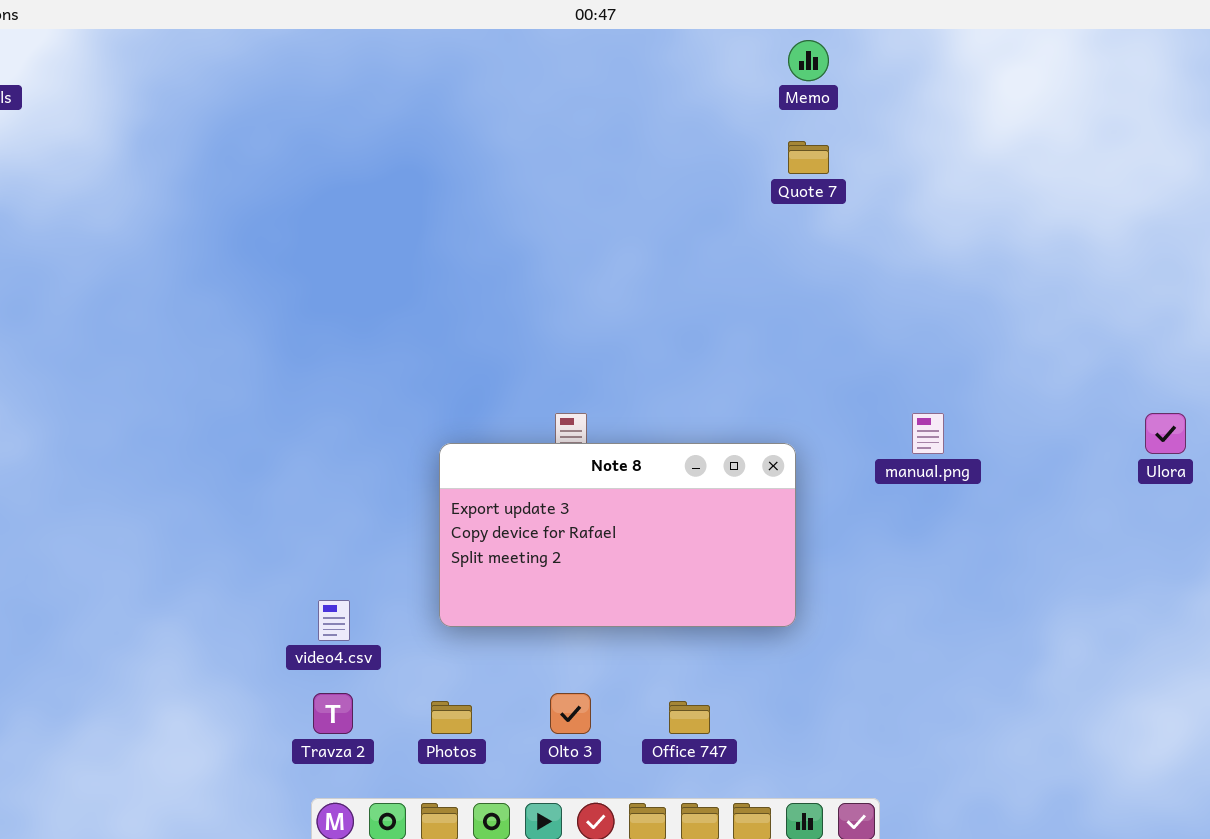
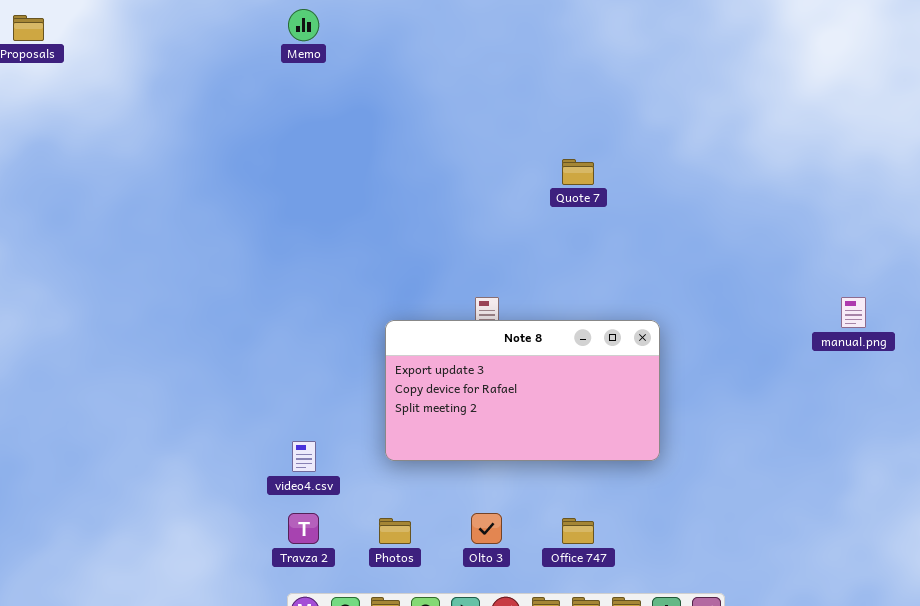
Memo: [788,40,829,81] -> [288,9,319,41], moved
Quote 7: [788,141,829,174] -> [562,159,594,185], moved
manual.png: [912,413,944,454] -> [841,297,866,328], moved

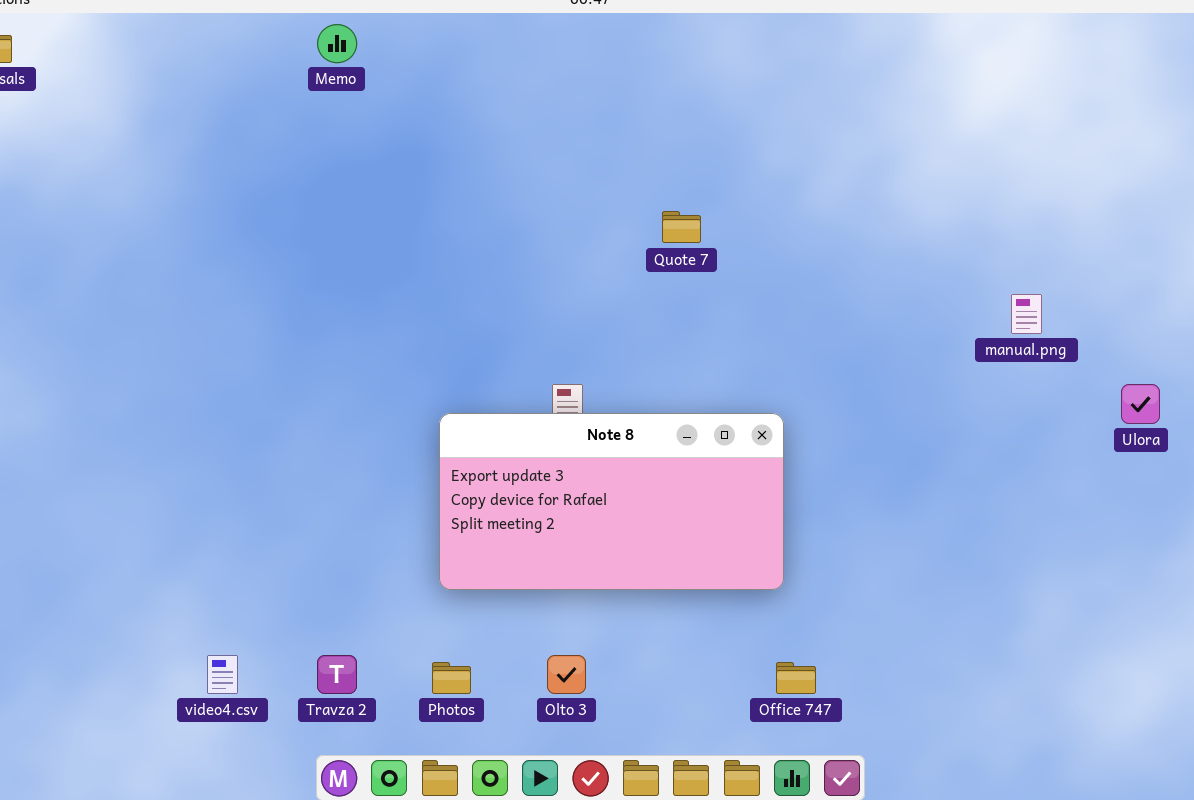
manual.png: [841,297,866,328] -> [1011,294,1042,334], moved
video4.csv: [292,441,316,472] -> [207,655,238,694], moved
Office 747: [562,518,594,544] -> [776,662,816,694], moved

